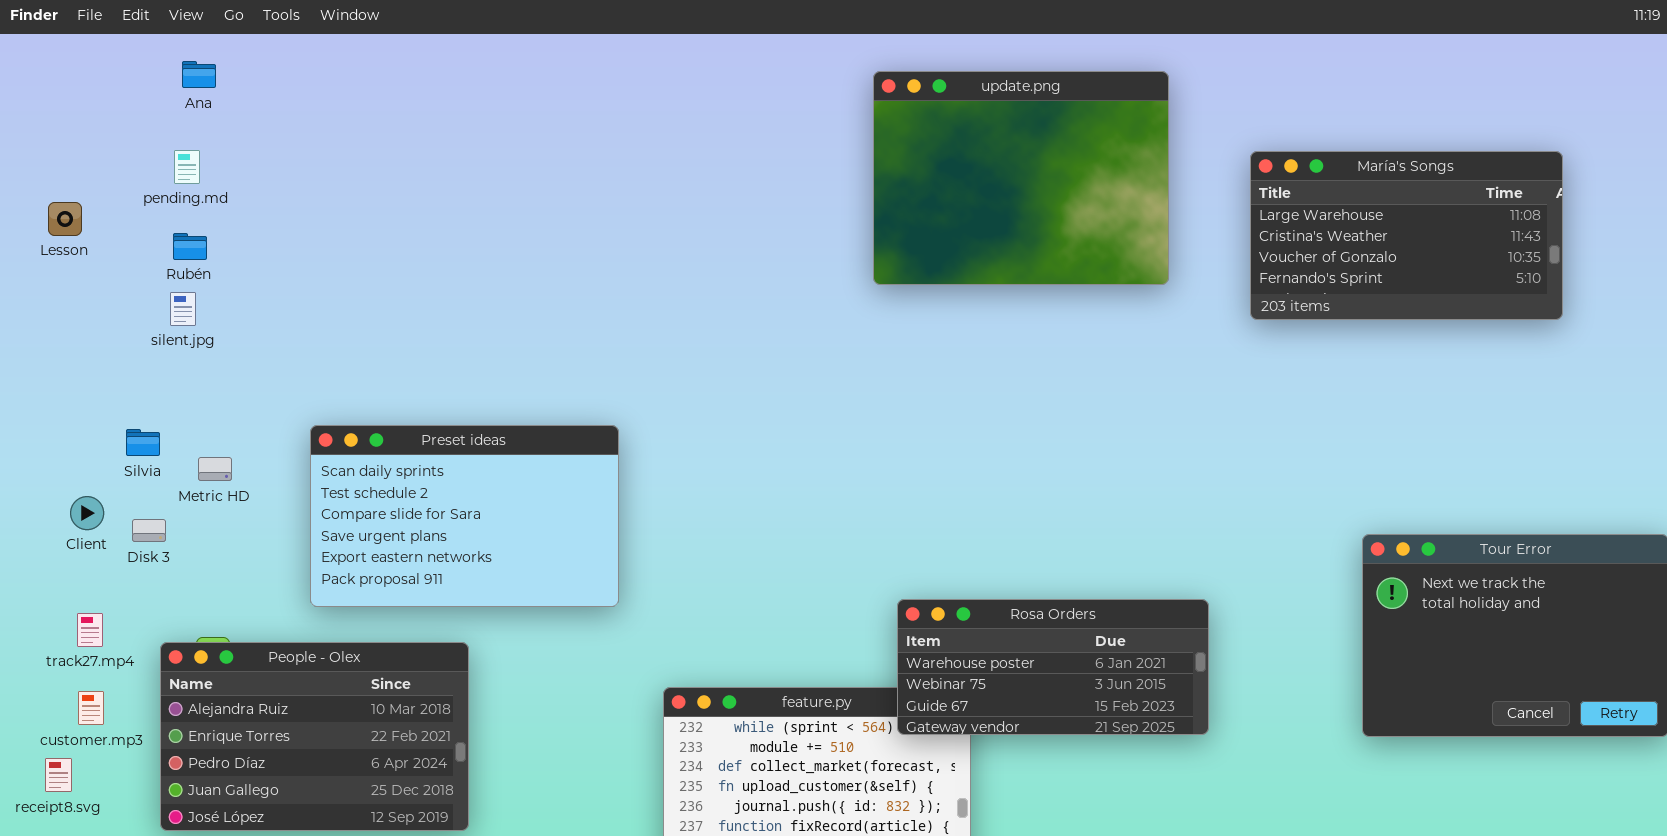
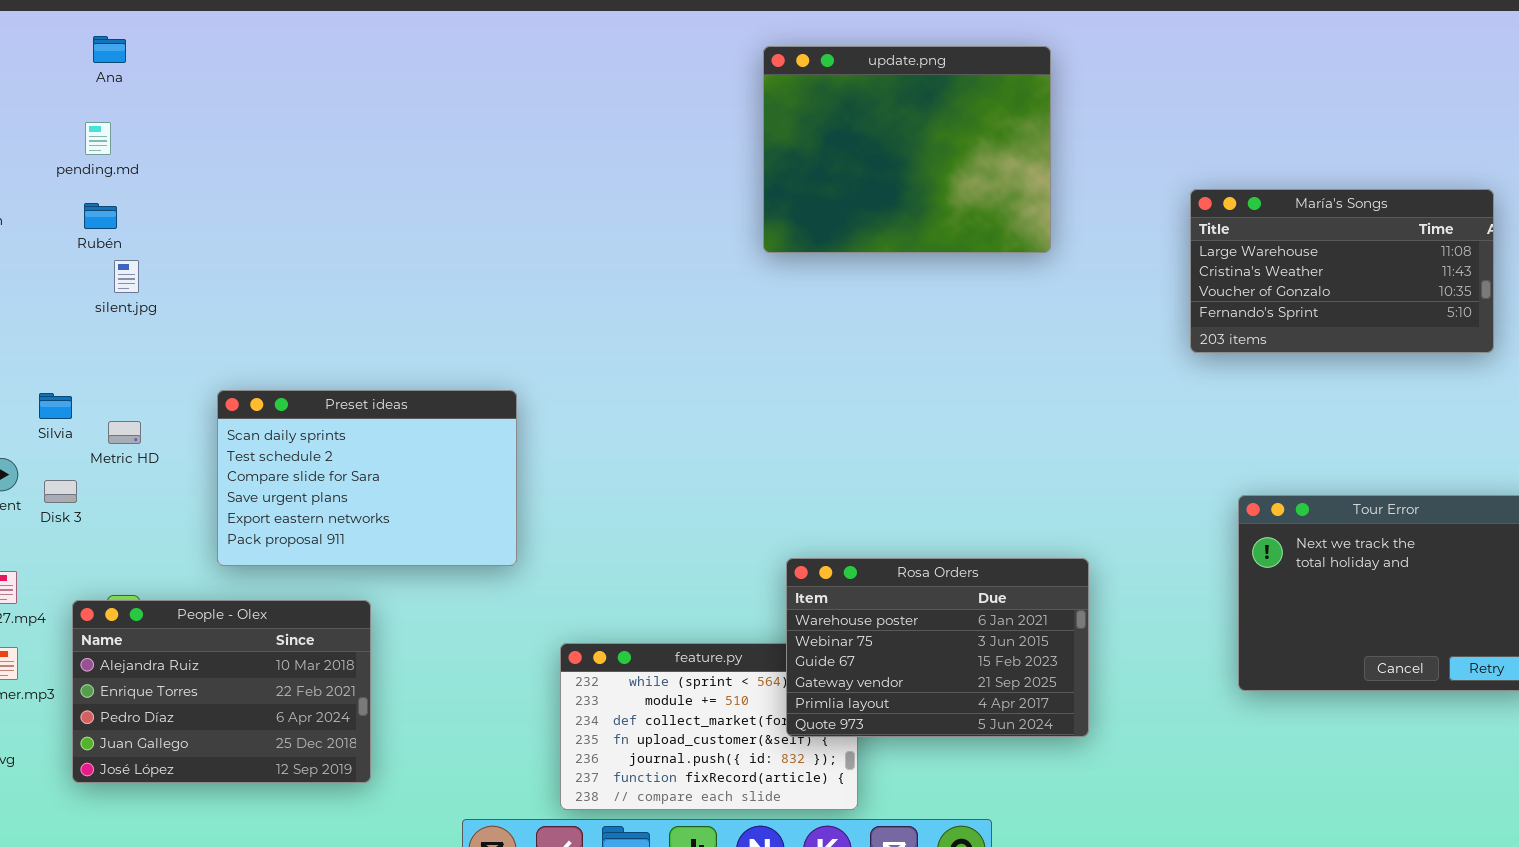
María's Songs: [1250,151,1563,320] -> [1190,189,1494,353], moved
silent.jpg: [170,292,196,326] -> [114,260,139,293], moved
Rosa Orders: [897,599,1209,735] -> [786,558,1089,737], resized

